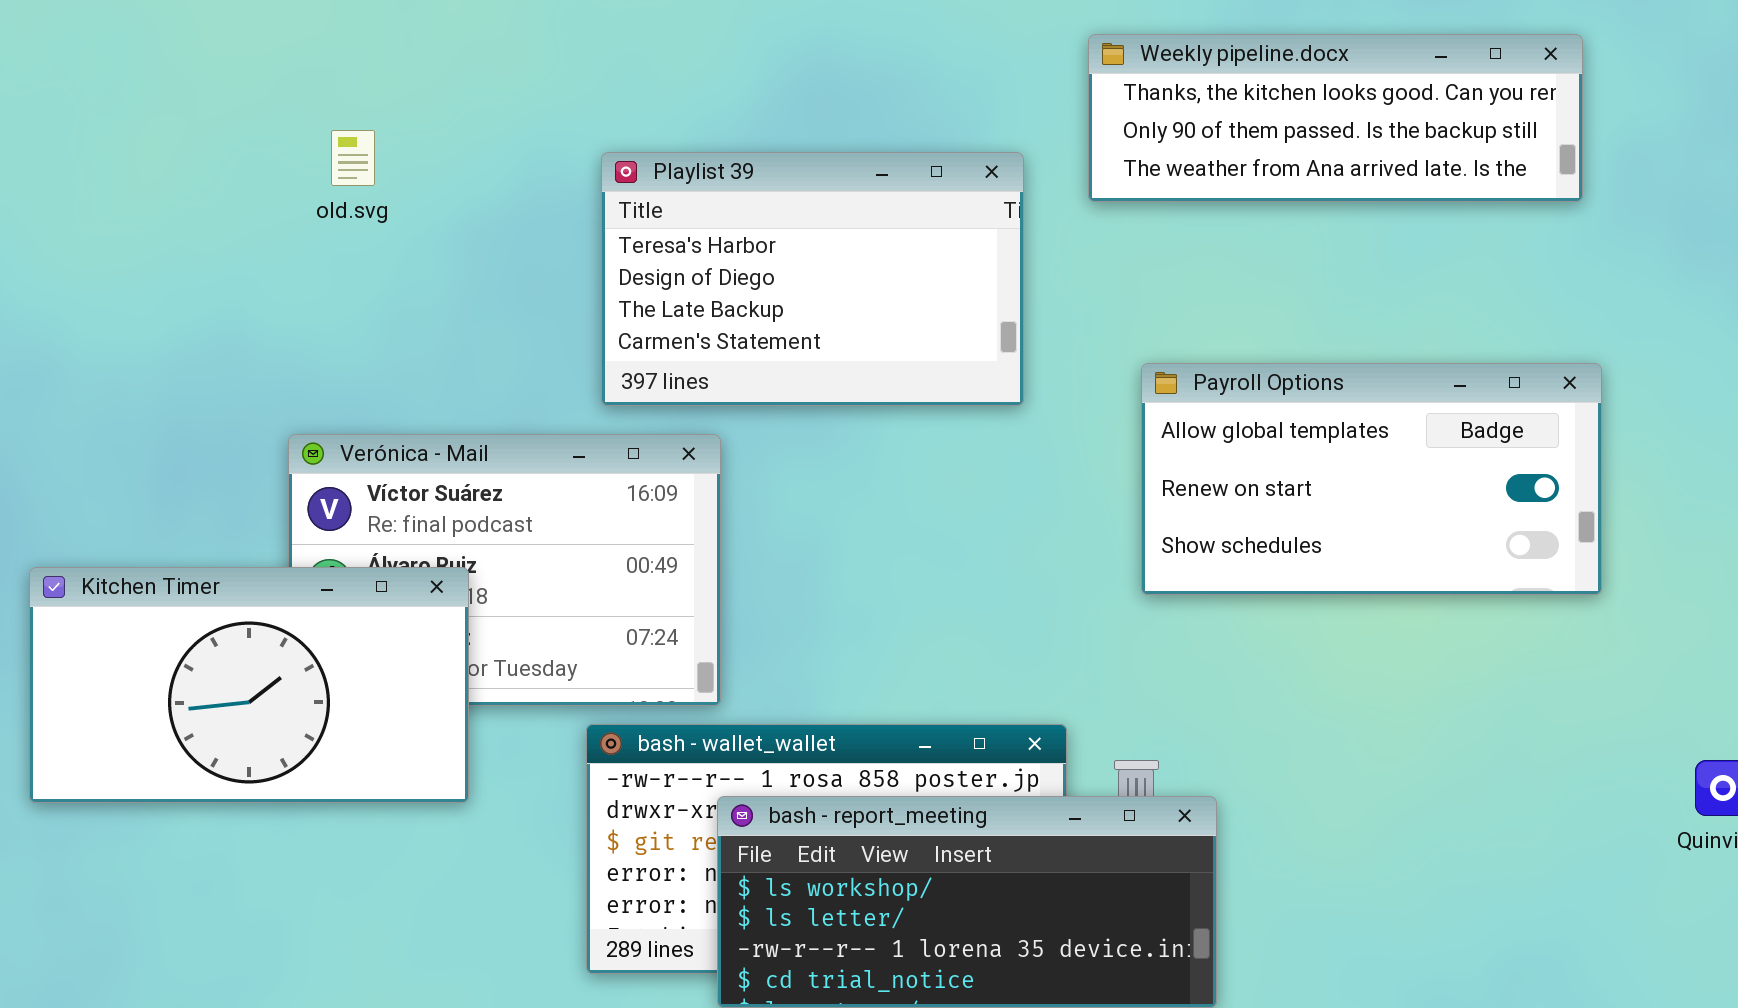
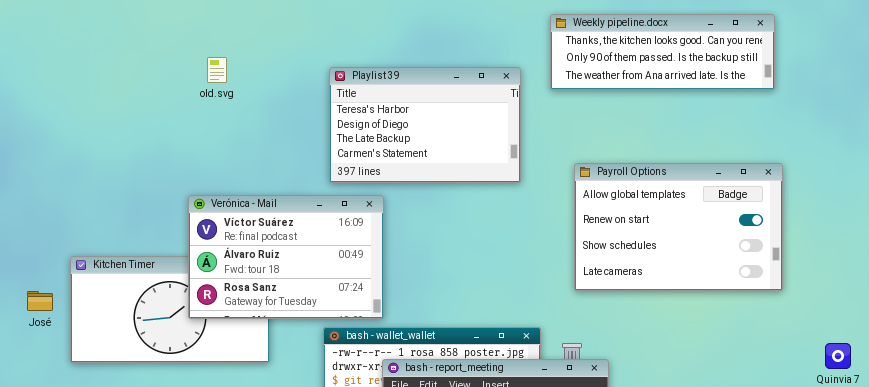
Payroll Options: [1141,363,1602,595] -> [574,163,783,291], resized
Verónica - Mail: [288,434,721,706] -> [188,195,384,319], raised

